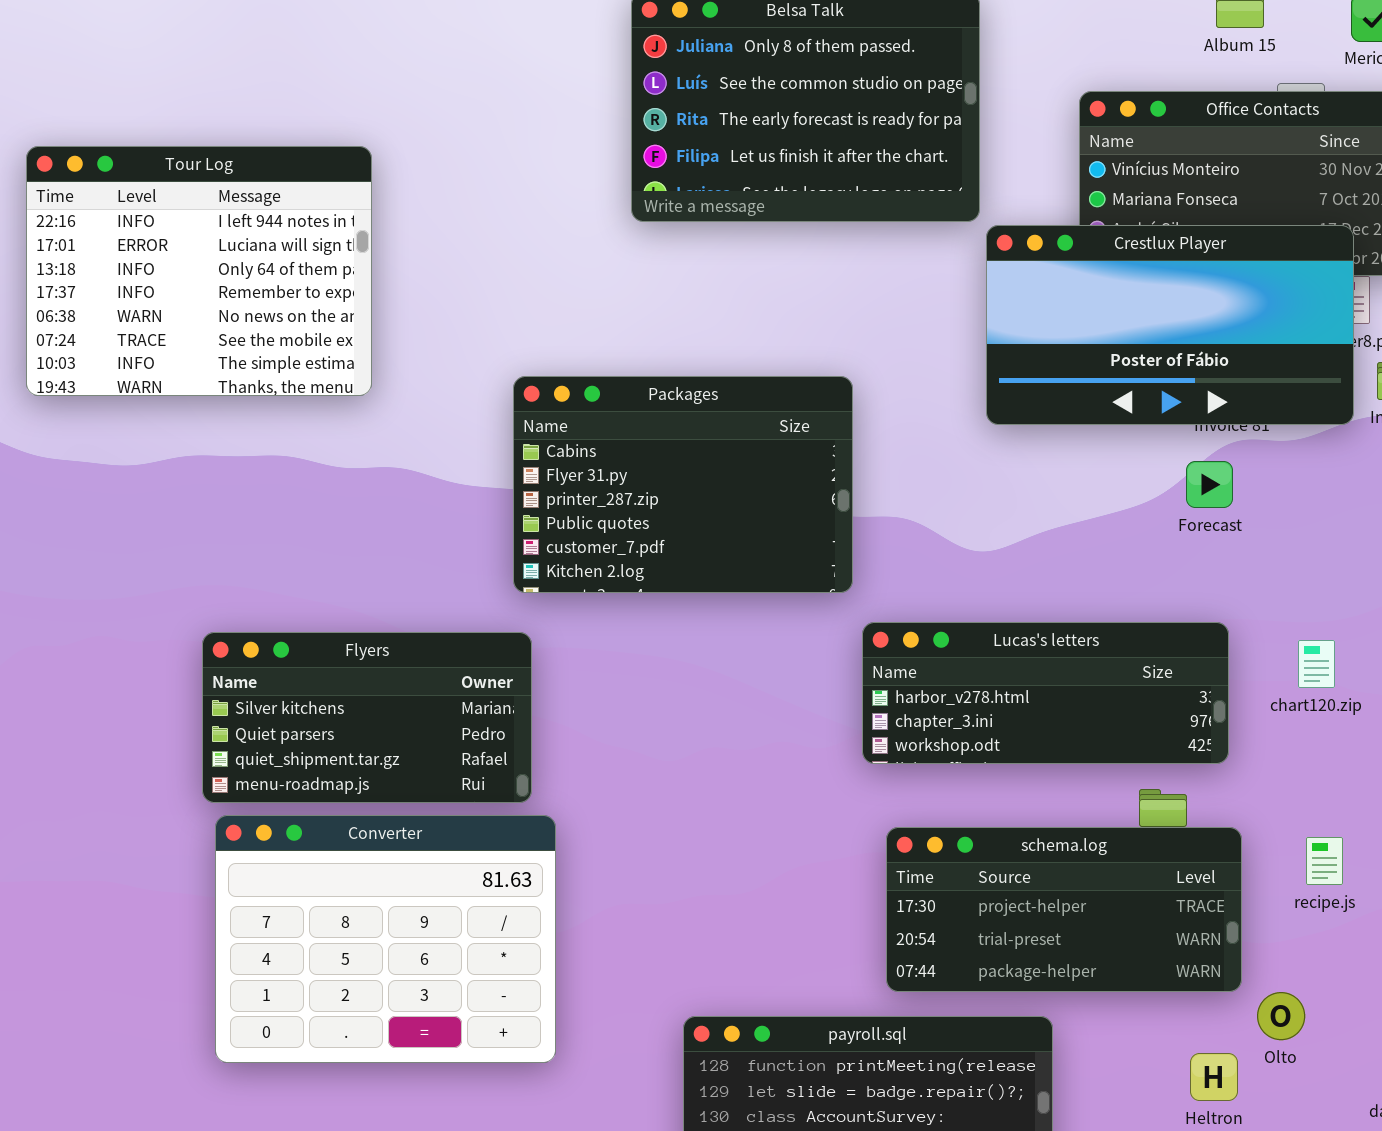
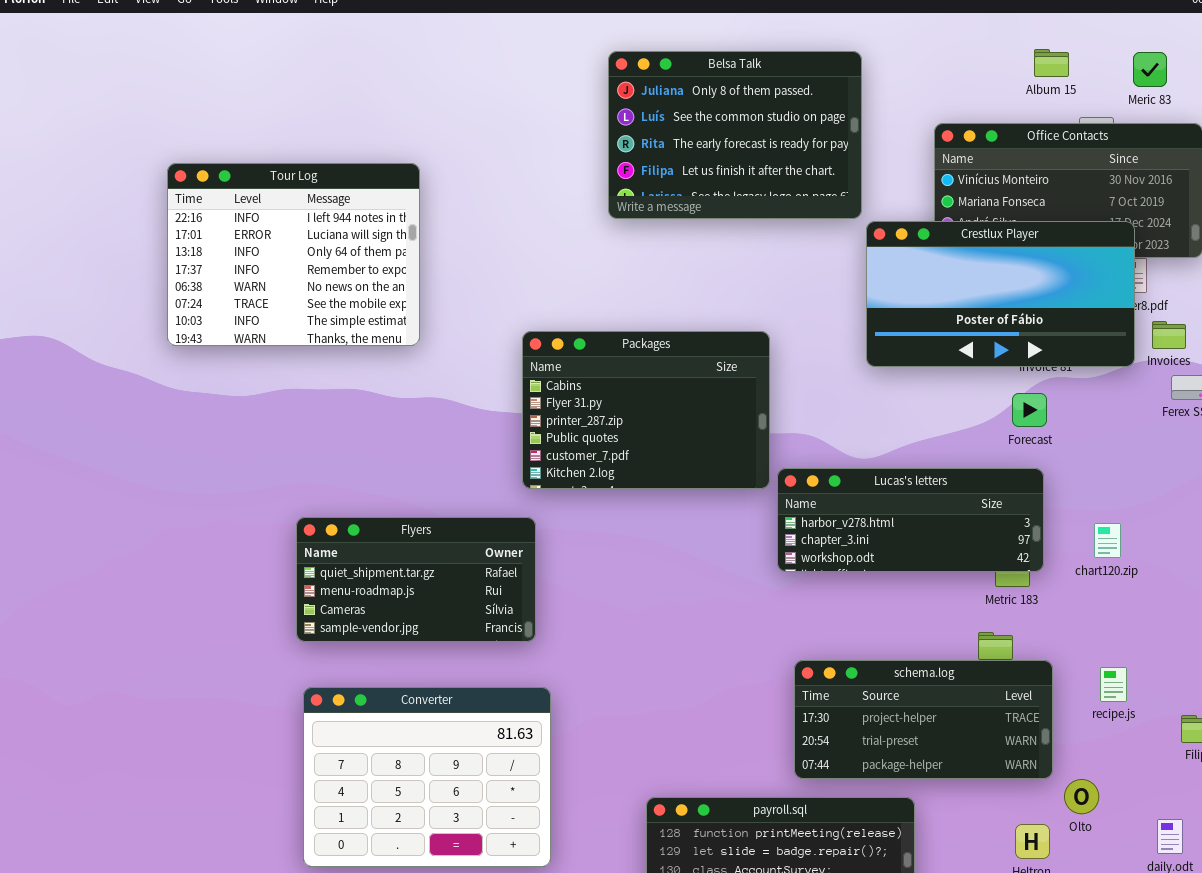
Lucas's letters: [862,622,1229,764] -> [777,468,1044,572], moved
Flyers: [202,632,532,803] -> [296,517,536,642], scrolled down 2 rows
Converter: [215,815,556,1063] -> [303,687,551,867], moved

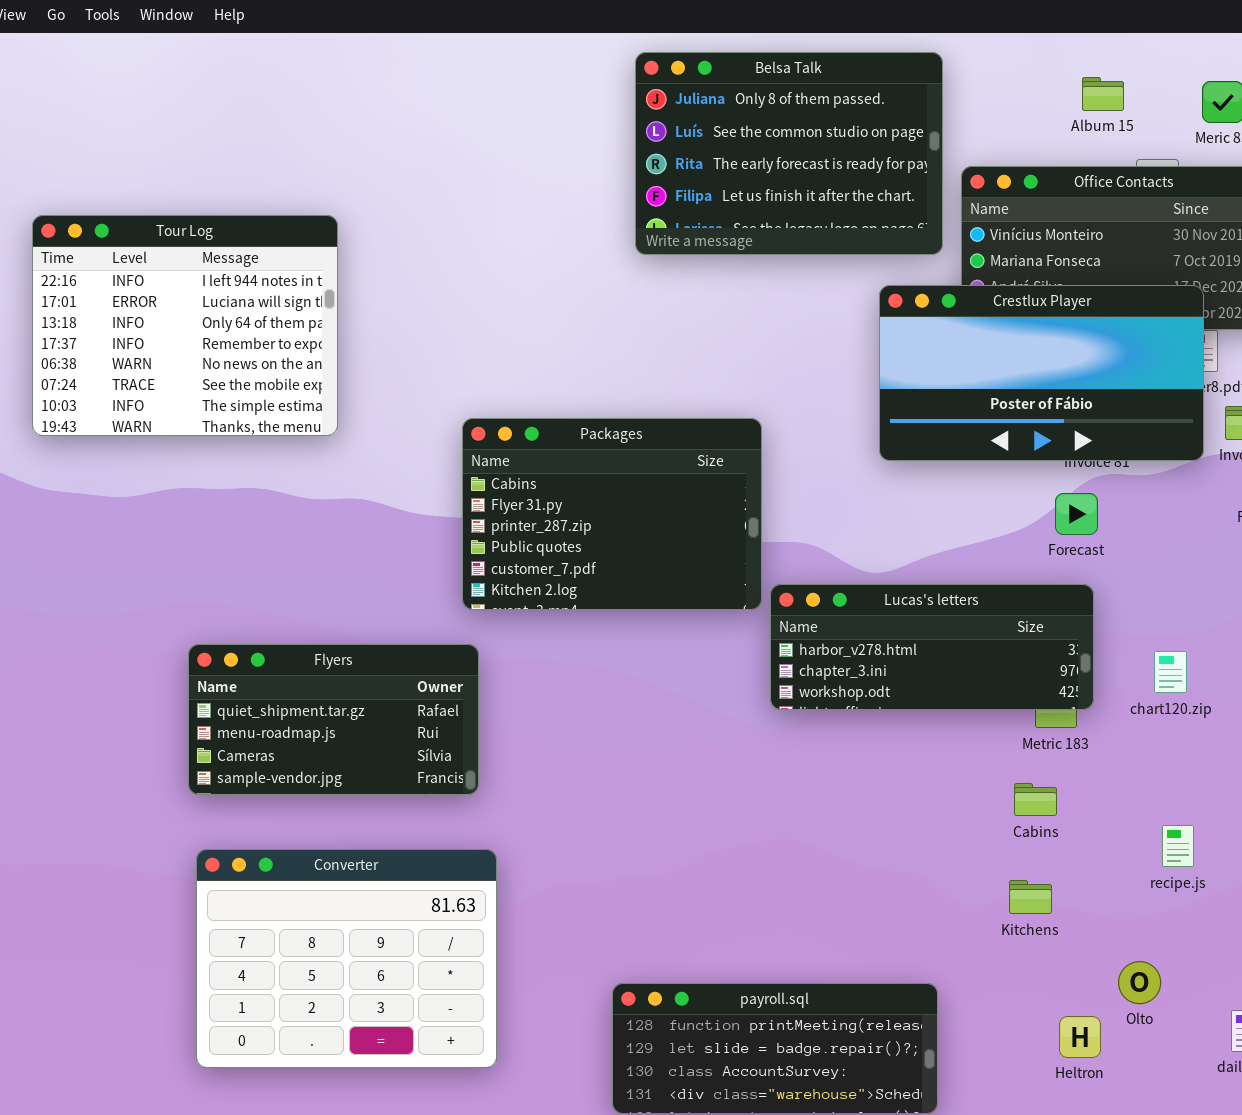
Belsa Talk: [608,51,862,219] -> [635,52,943,255], moved
schema.log: [794,660,1053,779] -> none, closed

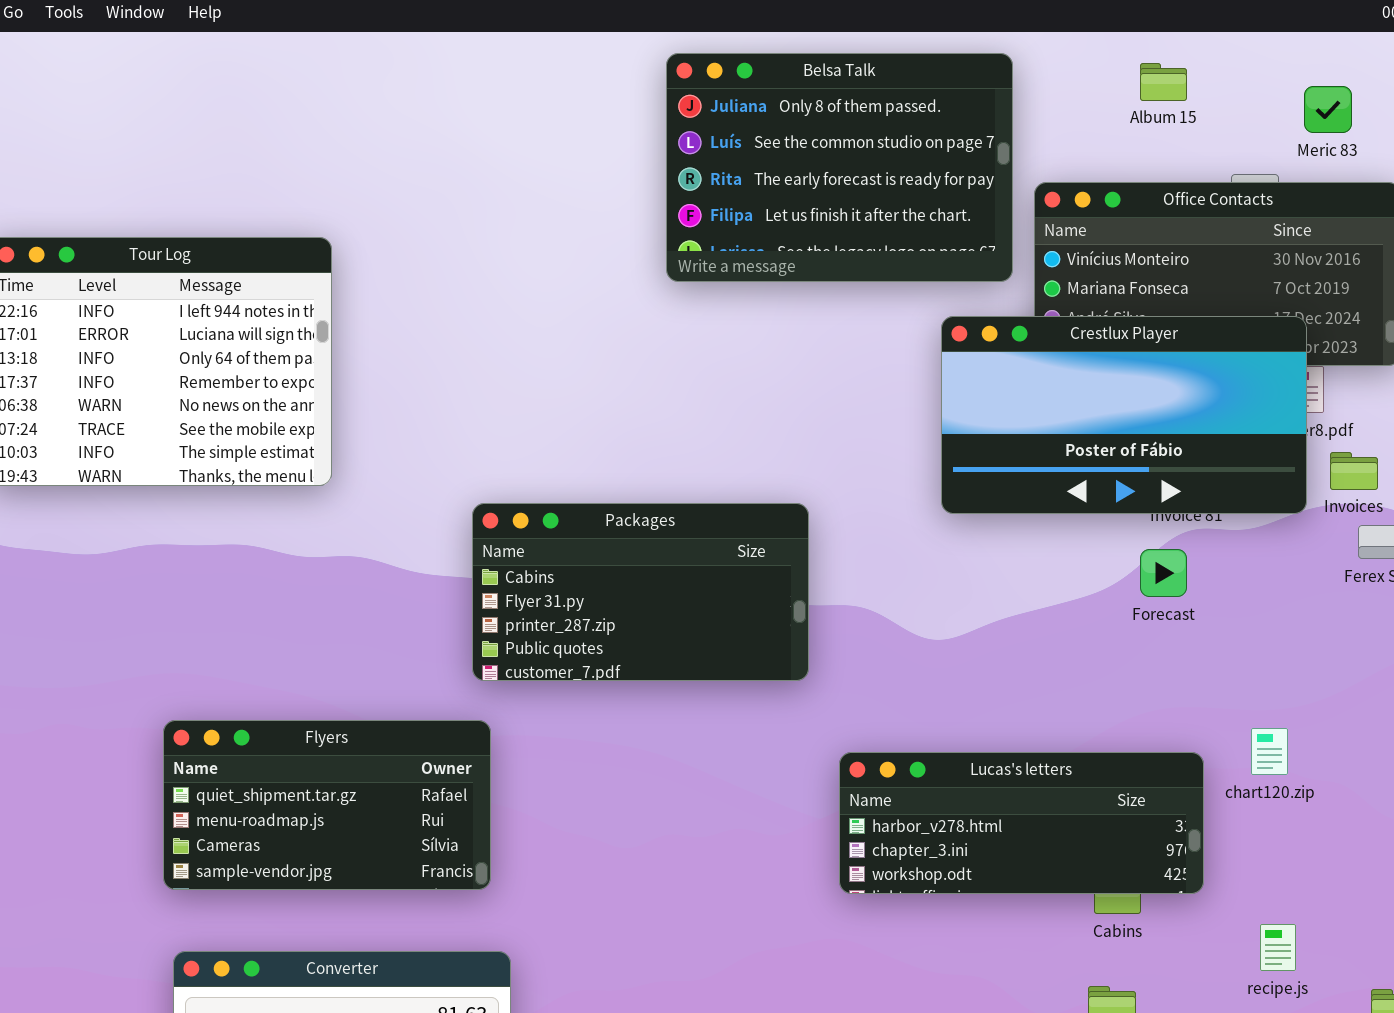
Album 15: [1082,77,1124,111] -> [1140,63,1187,101], moved
Packages: [462,418,762,610] -> [472,503,809,681], resized
Lucas's letters: [770,584,1094,710] -> [839,752,1204,894], moved

